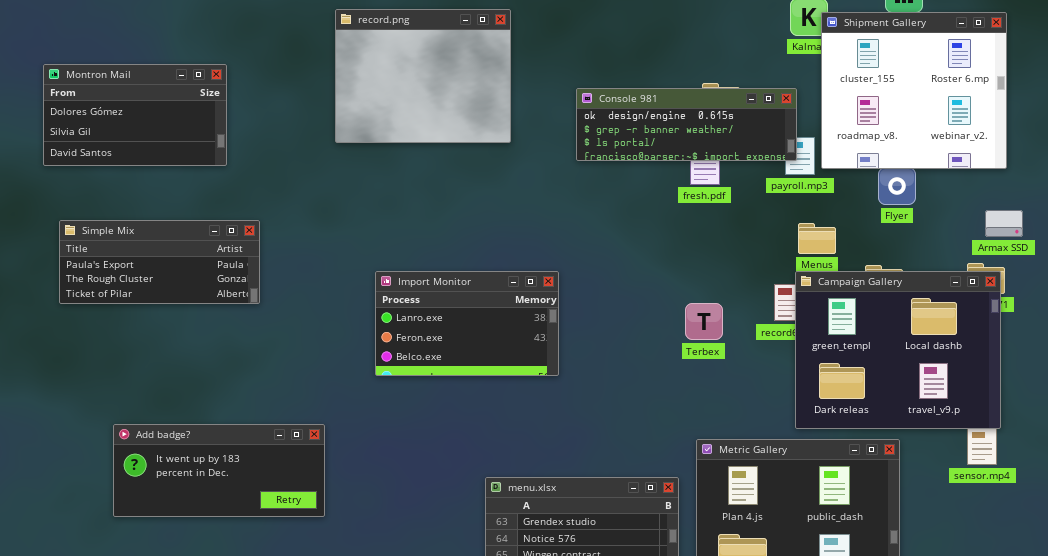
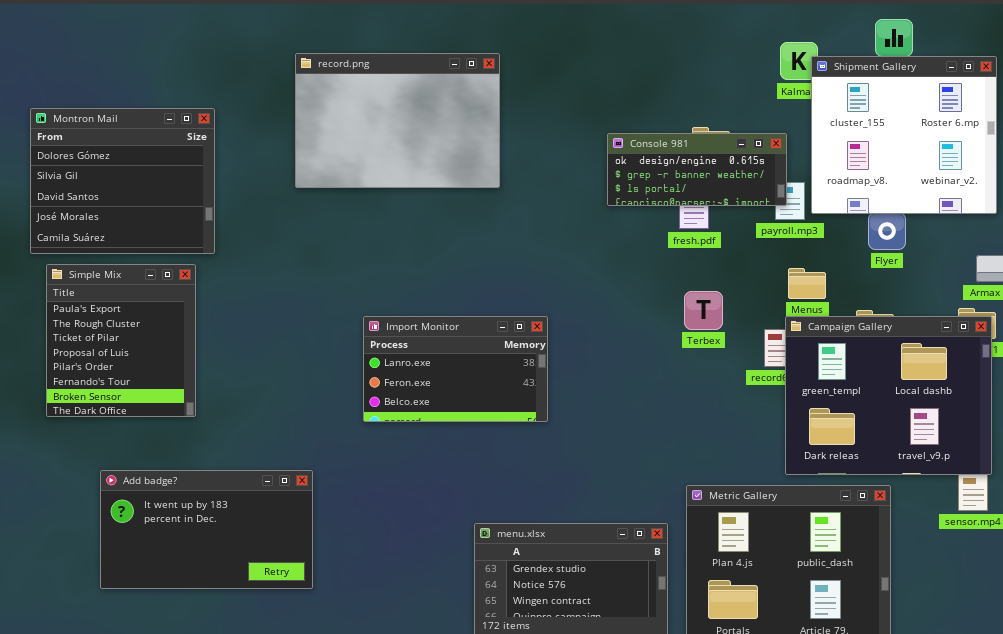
record.png: [335,9,511,143] -> [295,53,500,188], resized
Montron Mail: [43,64,227,166] -> [30,108,215,254], resized
Console 981: [576,88,797,161] -> [607,133,787,206], resized
Simple Mix: [59,220,260,304] -> [46,264,196,417], resized
Terbex: [685,303,723,340] -> [684,291,723,330], moved
Add badge?: [113,424,325,517] -> [100,470,313,589], resized

